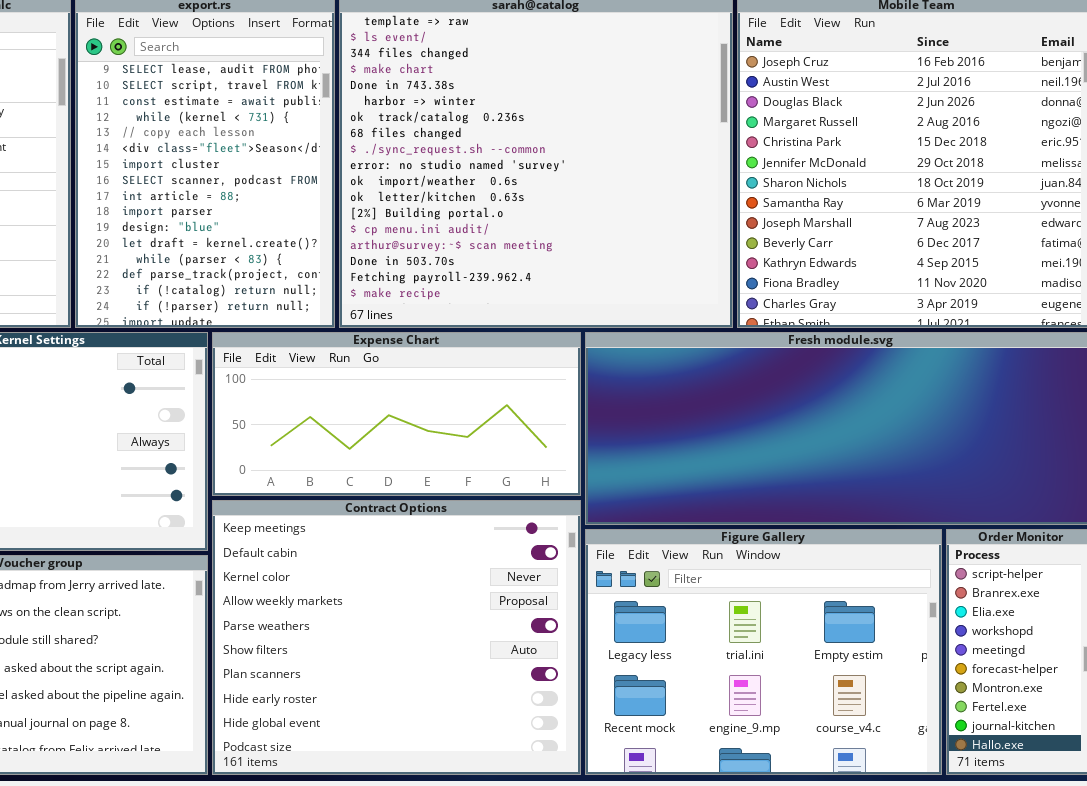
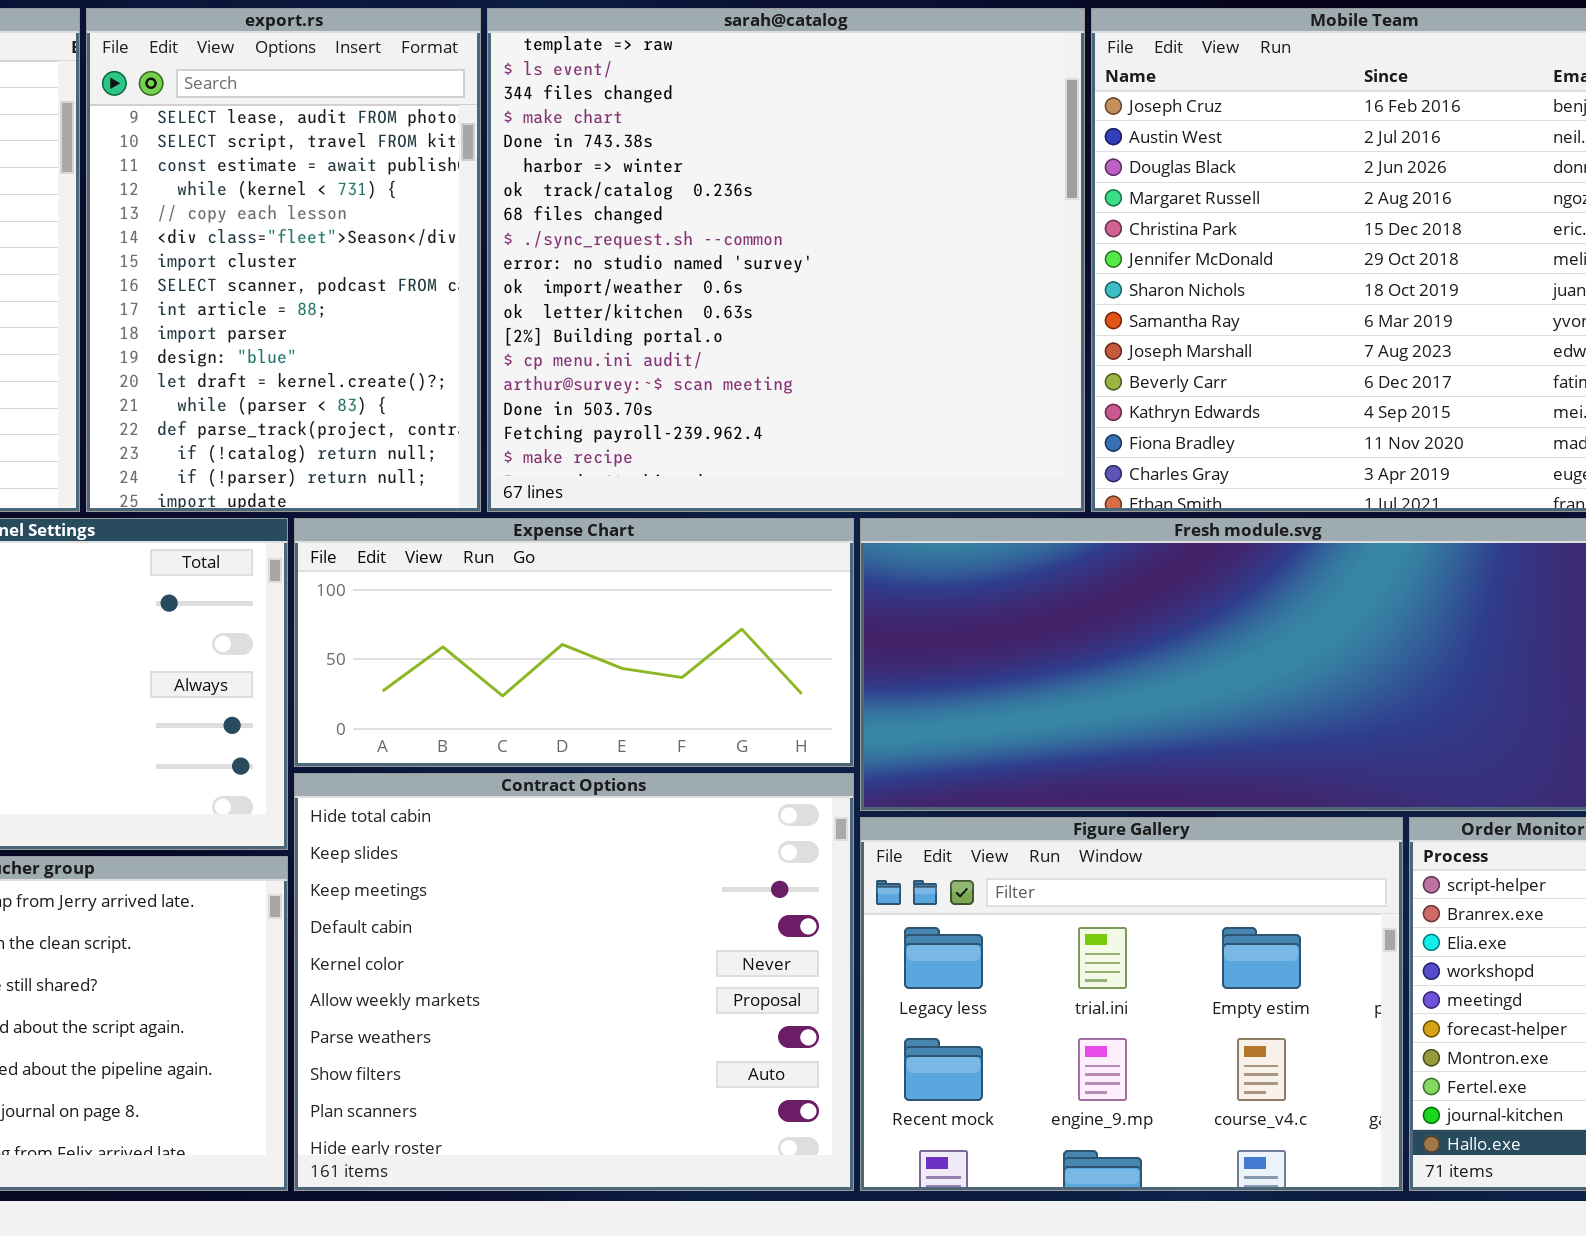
Contract Options: [212,500,581,775] -> [294,773,854,1191], scrolled up 2 rows

